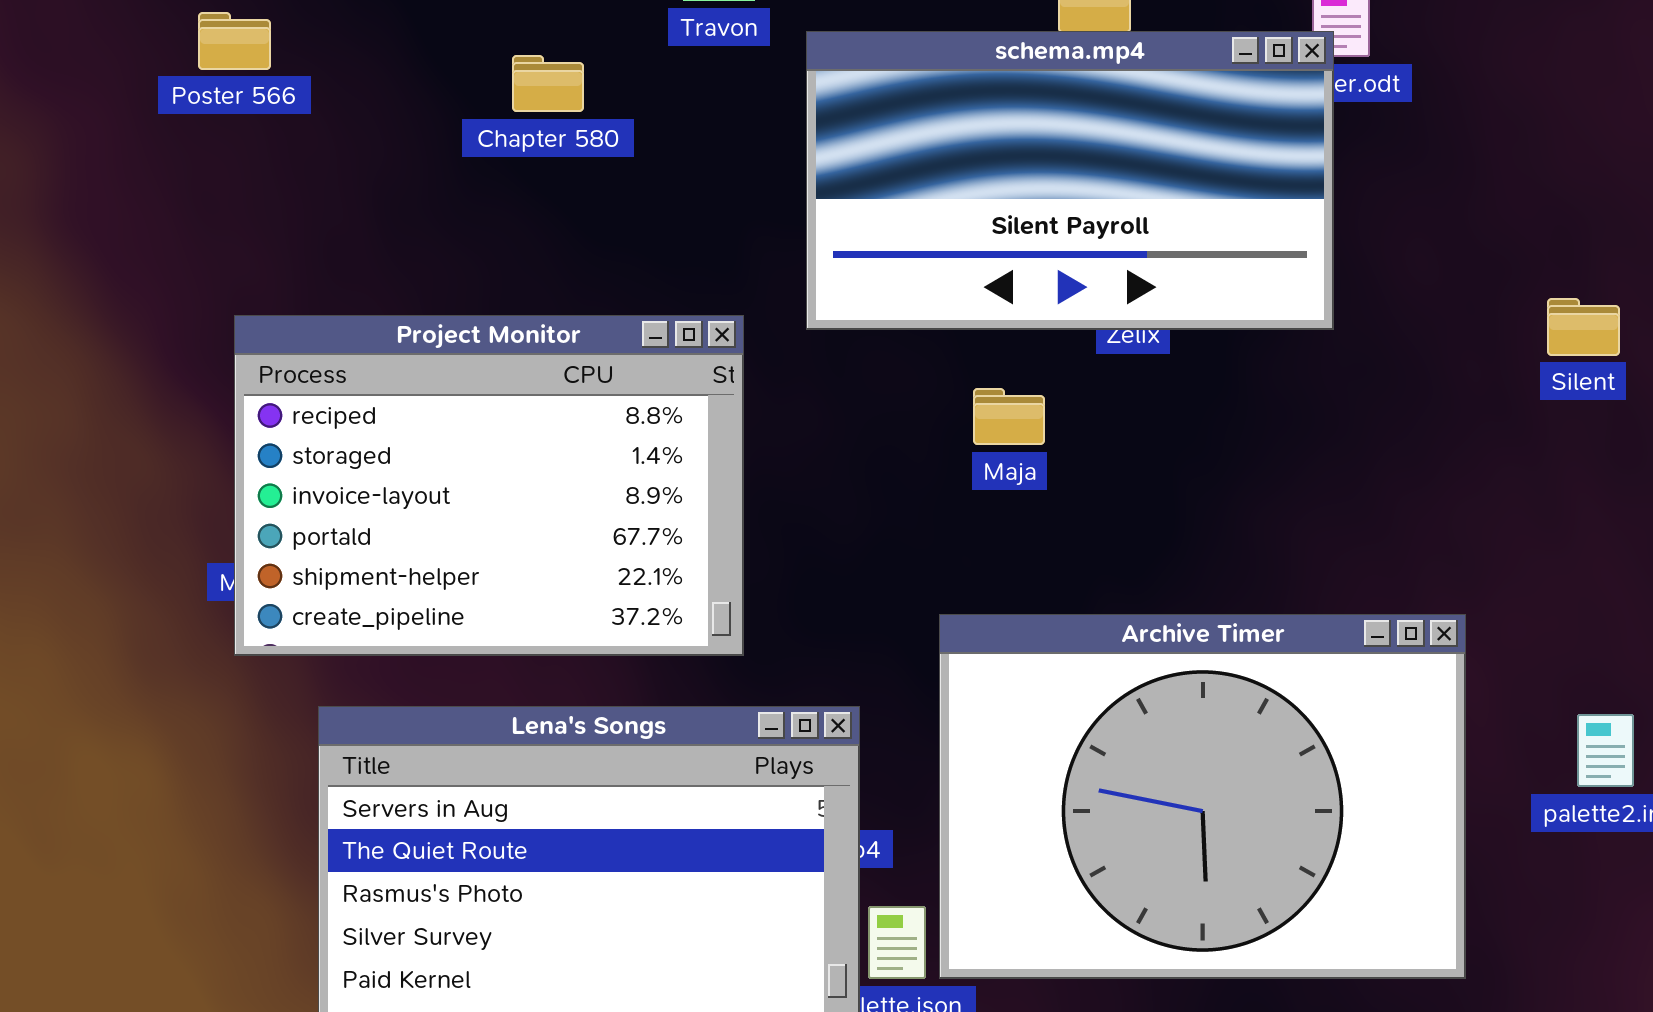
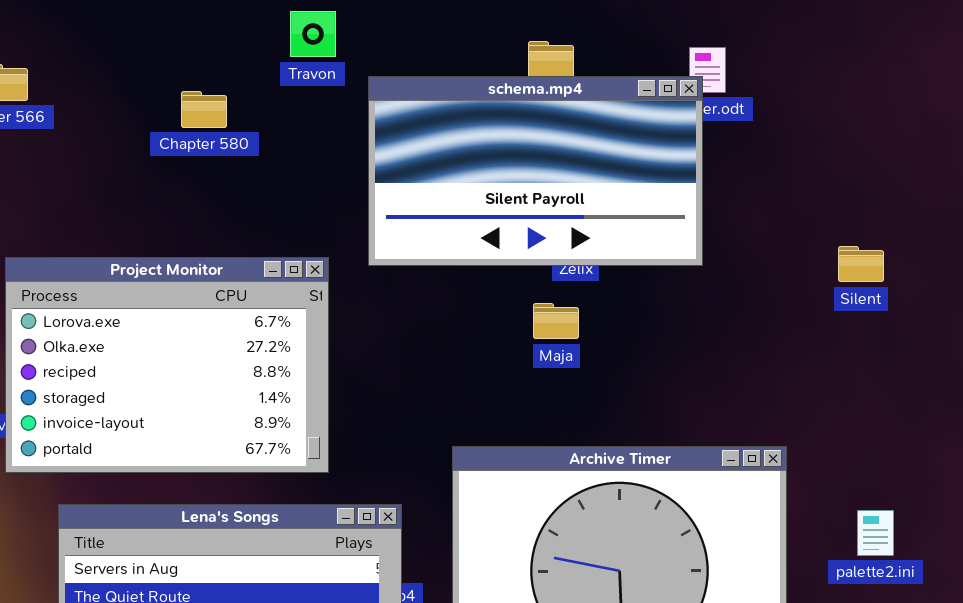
Project Monitor: [234,315,744,656] -> [5,257,329,473], scrolled up 2 rows
Maja: [973,388,1045,445] -> [533,303,579,339], moved

